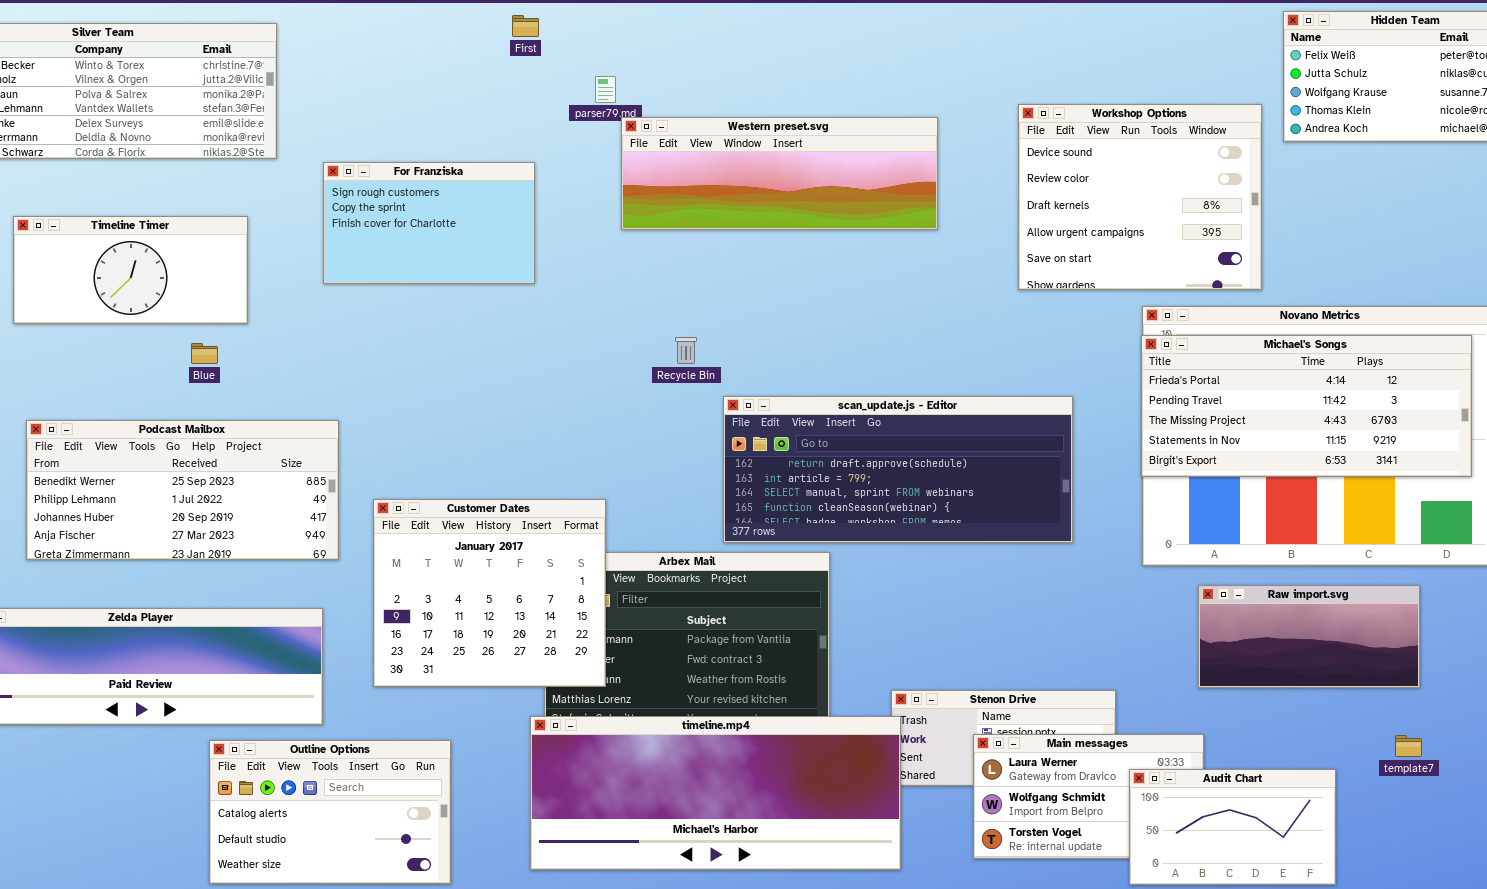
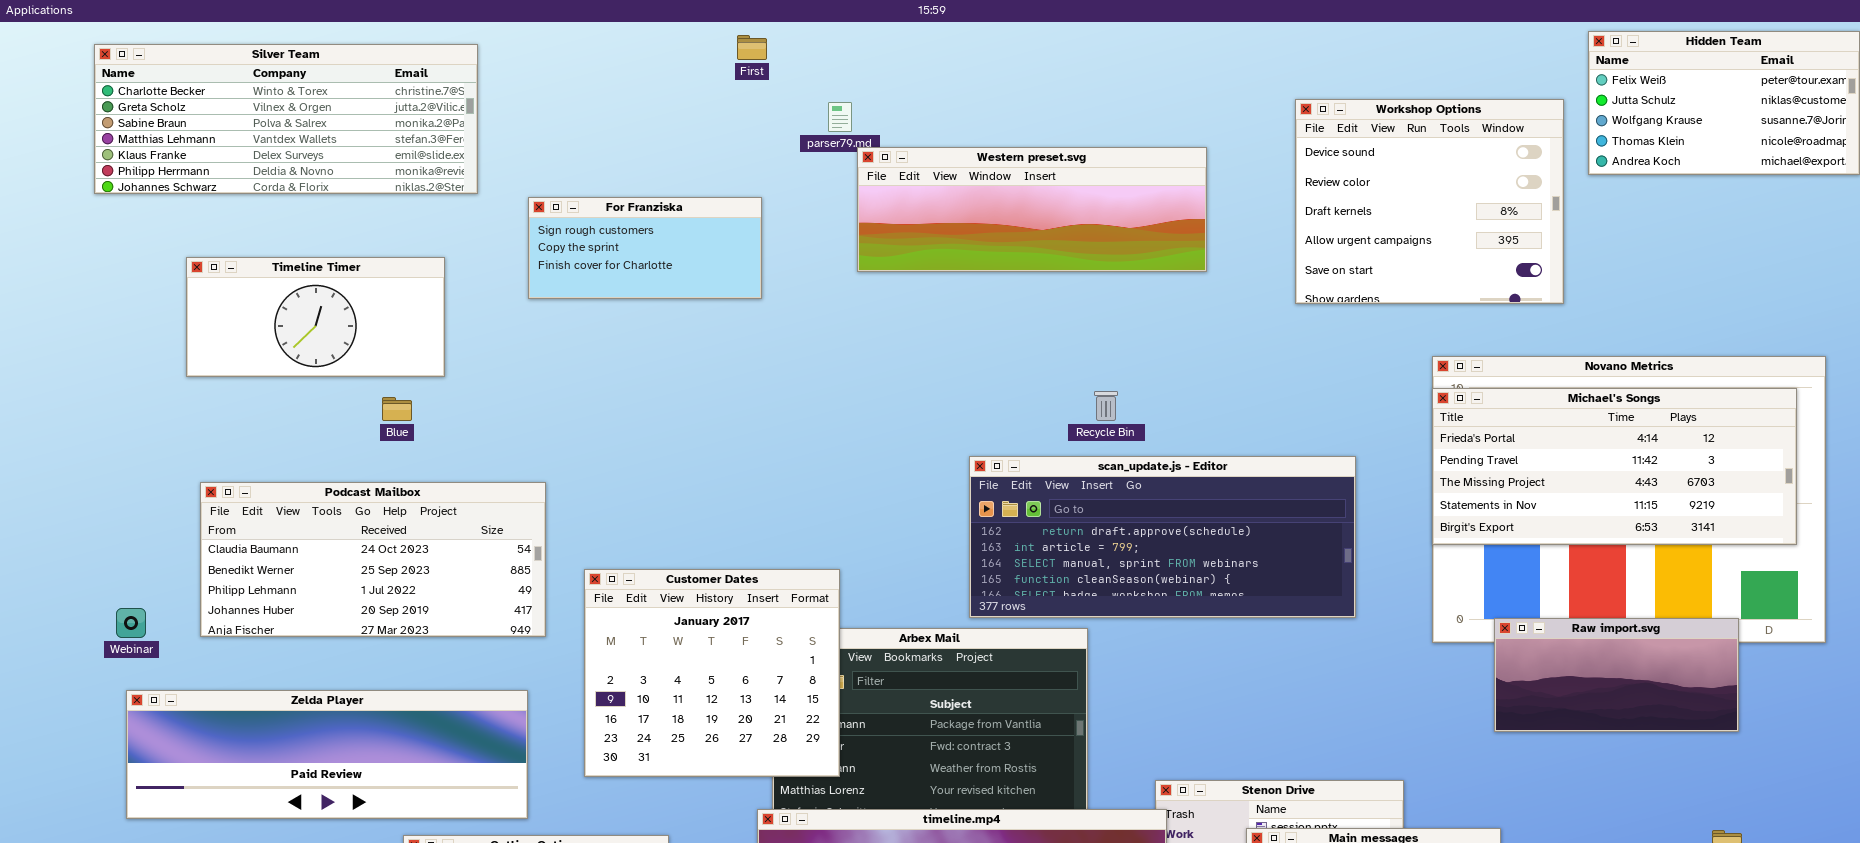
Workshop Options: [1018,104,1262,290] -> [1295,99,1564,304], moved
For Franziska: [323,162,535,284] -> [528,197,762,299], resized
Recycle Bin: [675,337,697,364] -> [1094,391,1118,421], moved
Podcast Mailbox: [26,420,339,560] -> [200,482,546,637], scrolled up 1 row
Raw import.svg: [1198,585,1420,688] -> [1494,618,1739,732], moved

